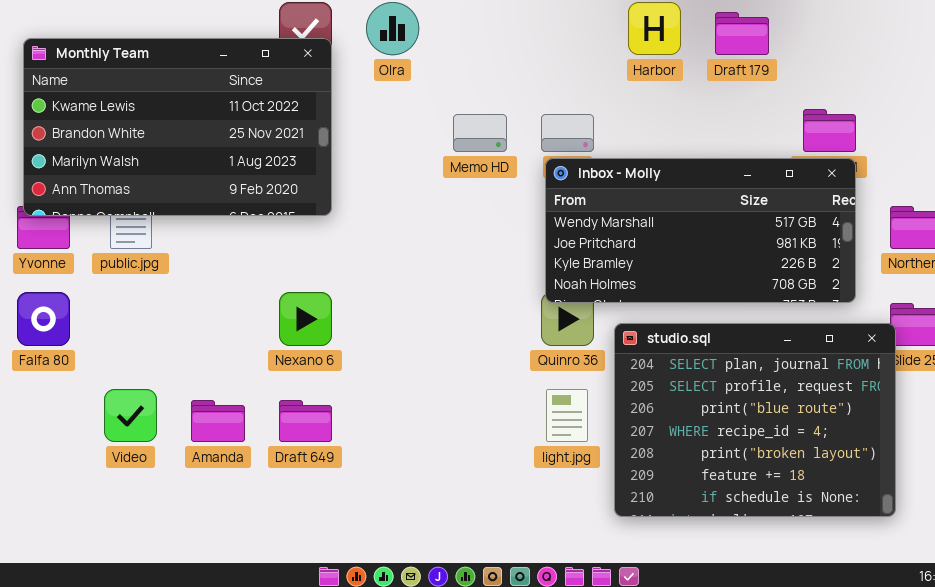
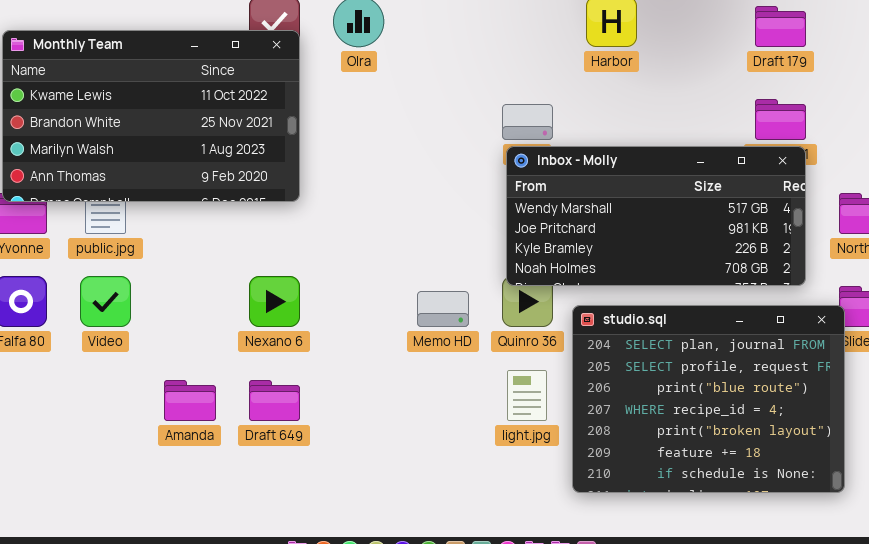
Draft 179: [715,12,769,55] -> [755,6,806,47], moved
Memo HD: [453,114,507,152] -> [417,291,469,327], moved
Video: [104,389,157,442] -> [80,276,131,327], moved

